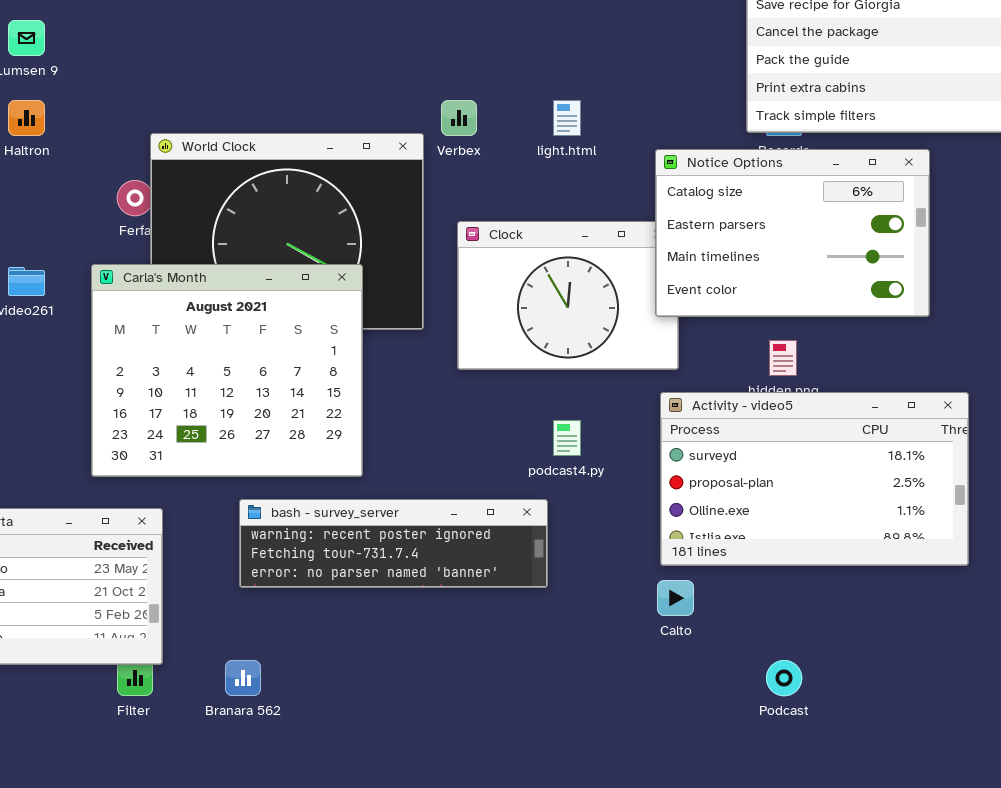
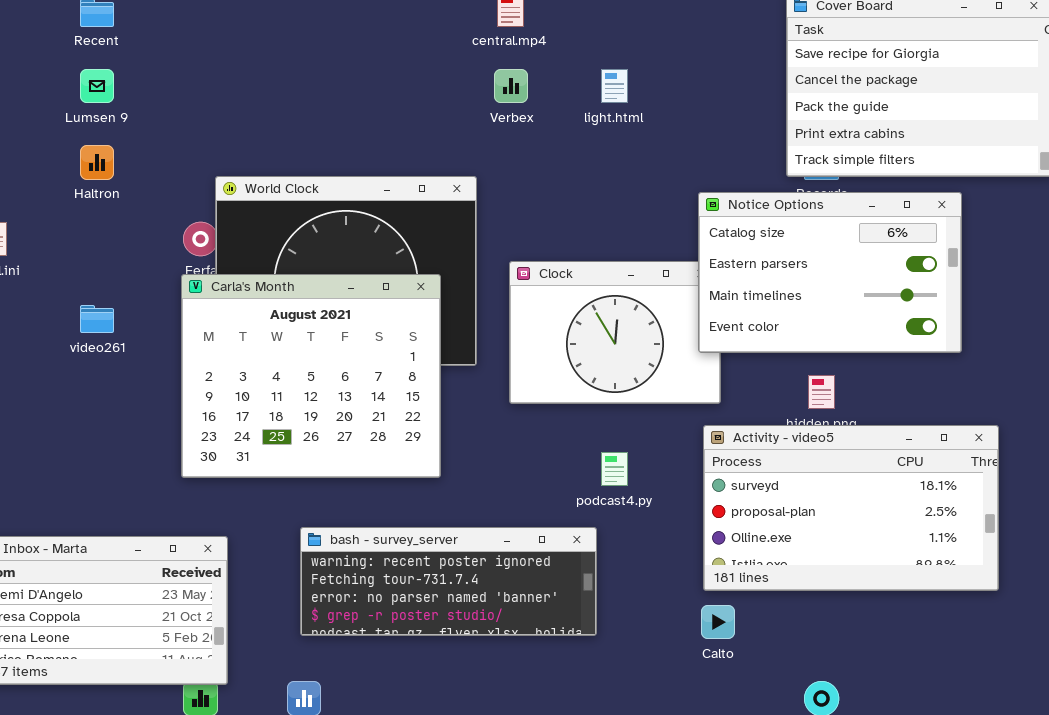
Verbex: [441,100,477,136] -> [494,69,528,103], moved
light.html: [553,100,581,136] -> [601,69,628,103], moved
Carla's Month: [91,264,363,477] -> [181,274,441,478], moved
bash - survey_server: [239,499,548,588] -> [300,527,597,636], resized

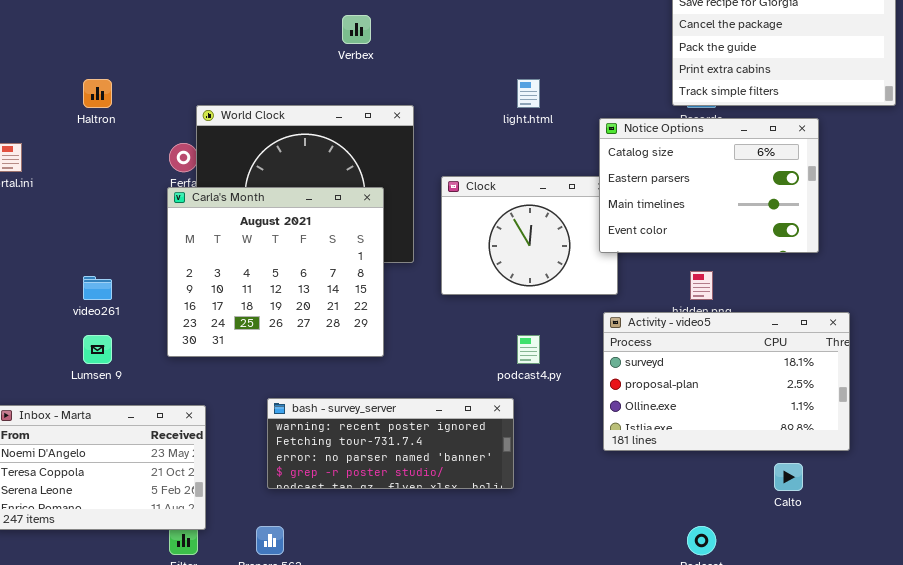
Lumsen 9: [80,69,114,103] -> [83,335,112,364], moved
Verbex: [494,69,528,103] -> [342,15,371,44], moved
light.html: [601,69,628,103] -> [517,79,540,108], moved
video261: [80,305,114,333] -> [83,276,112,300], moved
Calto: [701,605,735,639] -> [774,463,803,491], moved

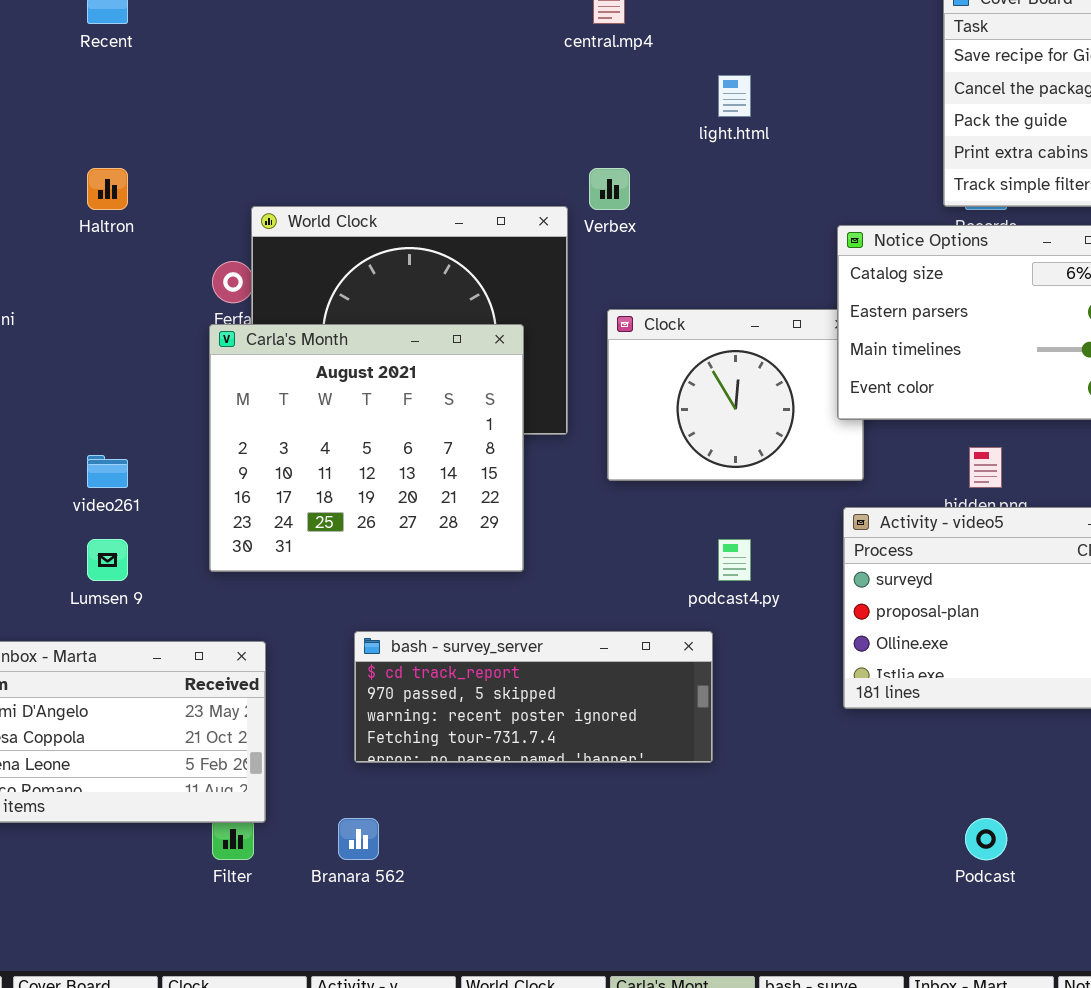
Verbex: [342,15,371,44] -> [589,168,630,210], moved
light.html: [517,79,540,108] -> [718,75,751,117], moved
bash - survey_server: [267,398,514,489] -> [354,631,713,763], scrolled up 2 rows

